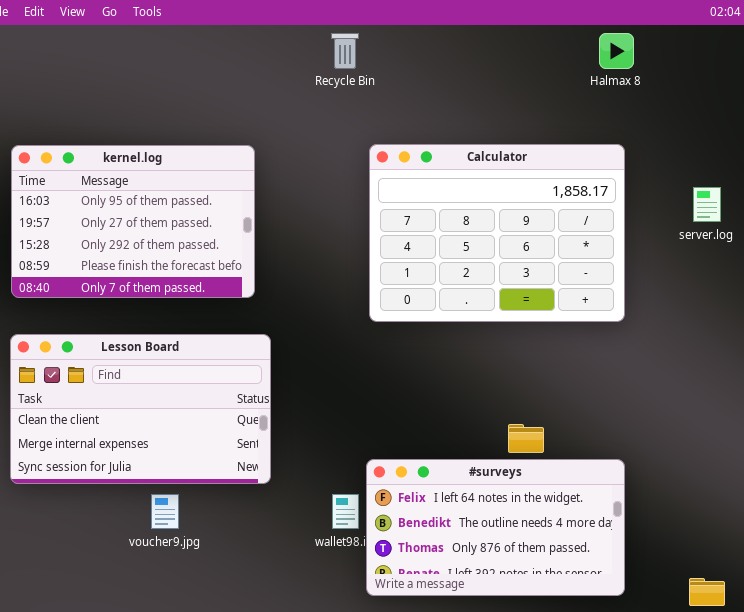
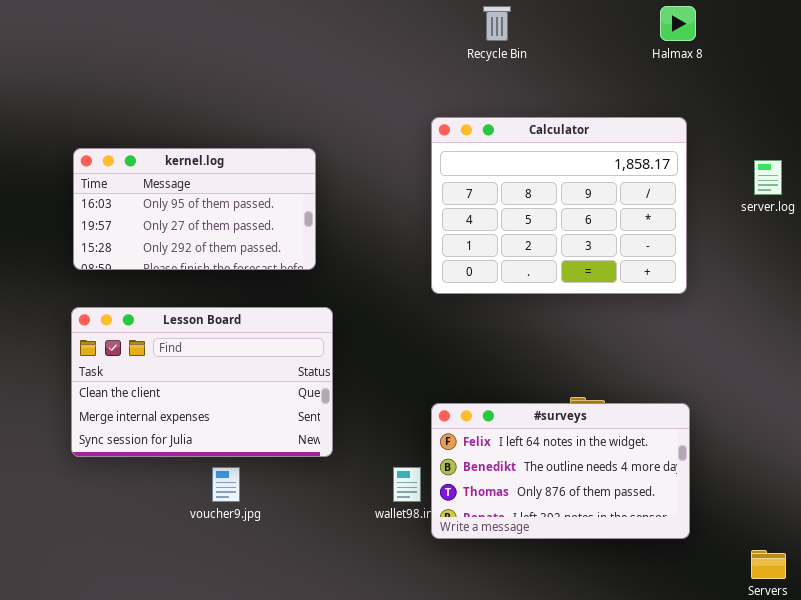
Recycle Bin: [331,33,359,69] -> [483,6,511,41], moved
kernel.log: [11,145,255,298] -> [73,148,316,270], resized
#surveys: [366,459,625,596] -> [431,403,690,539], moved

